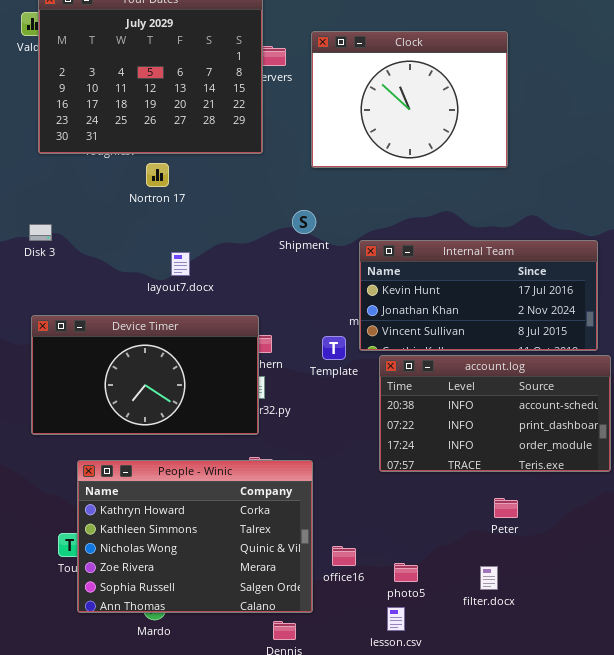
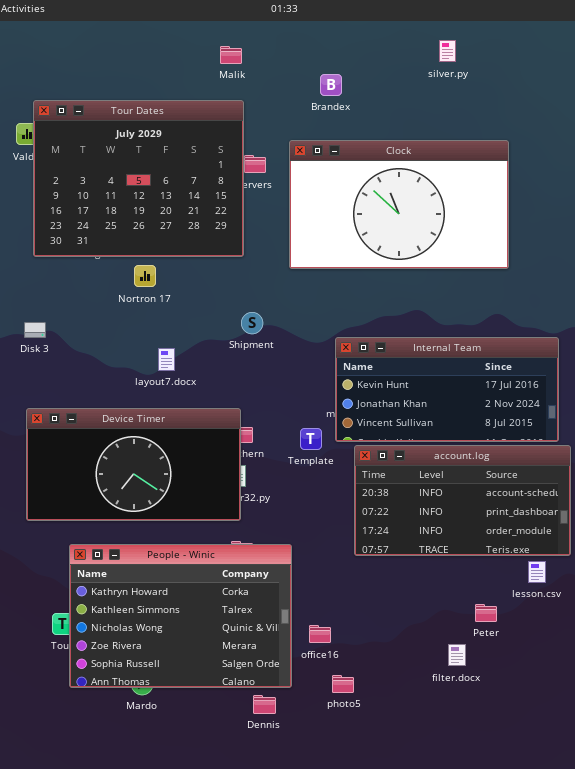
Clock: [311,31,508,168] -> [289,140,509,269], resized
Shipment: [292,210,316,234] -> [241,312,263,334], moved
Peter: [494,498,518,518] -> [475,604,497,622], moved
photo5: [394,563,418,582] -> [332,675,354,693], moved
lesson.csv: [387,607,405,631] -> [528,561,546,583], moved

